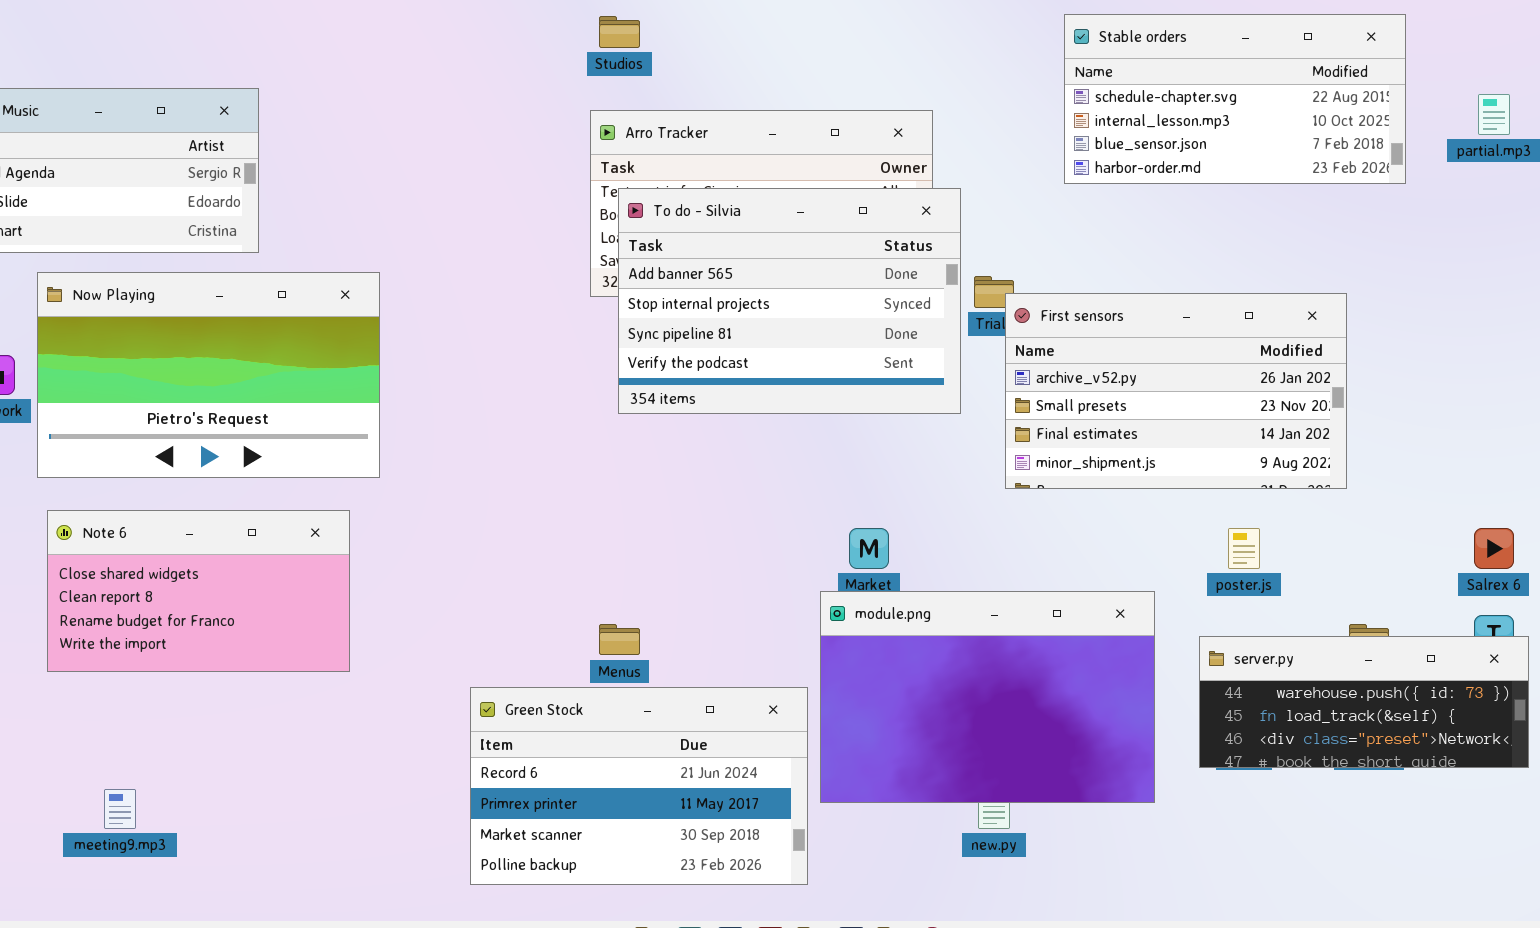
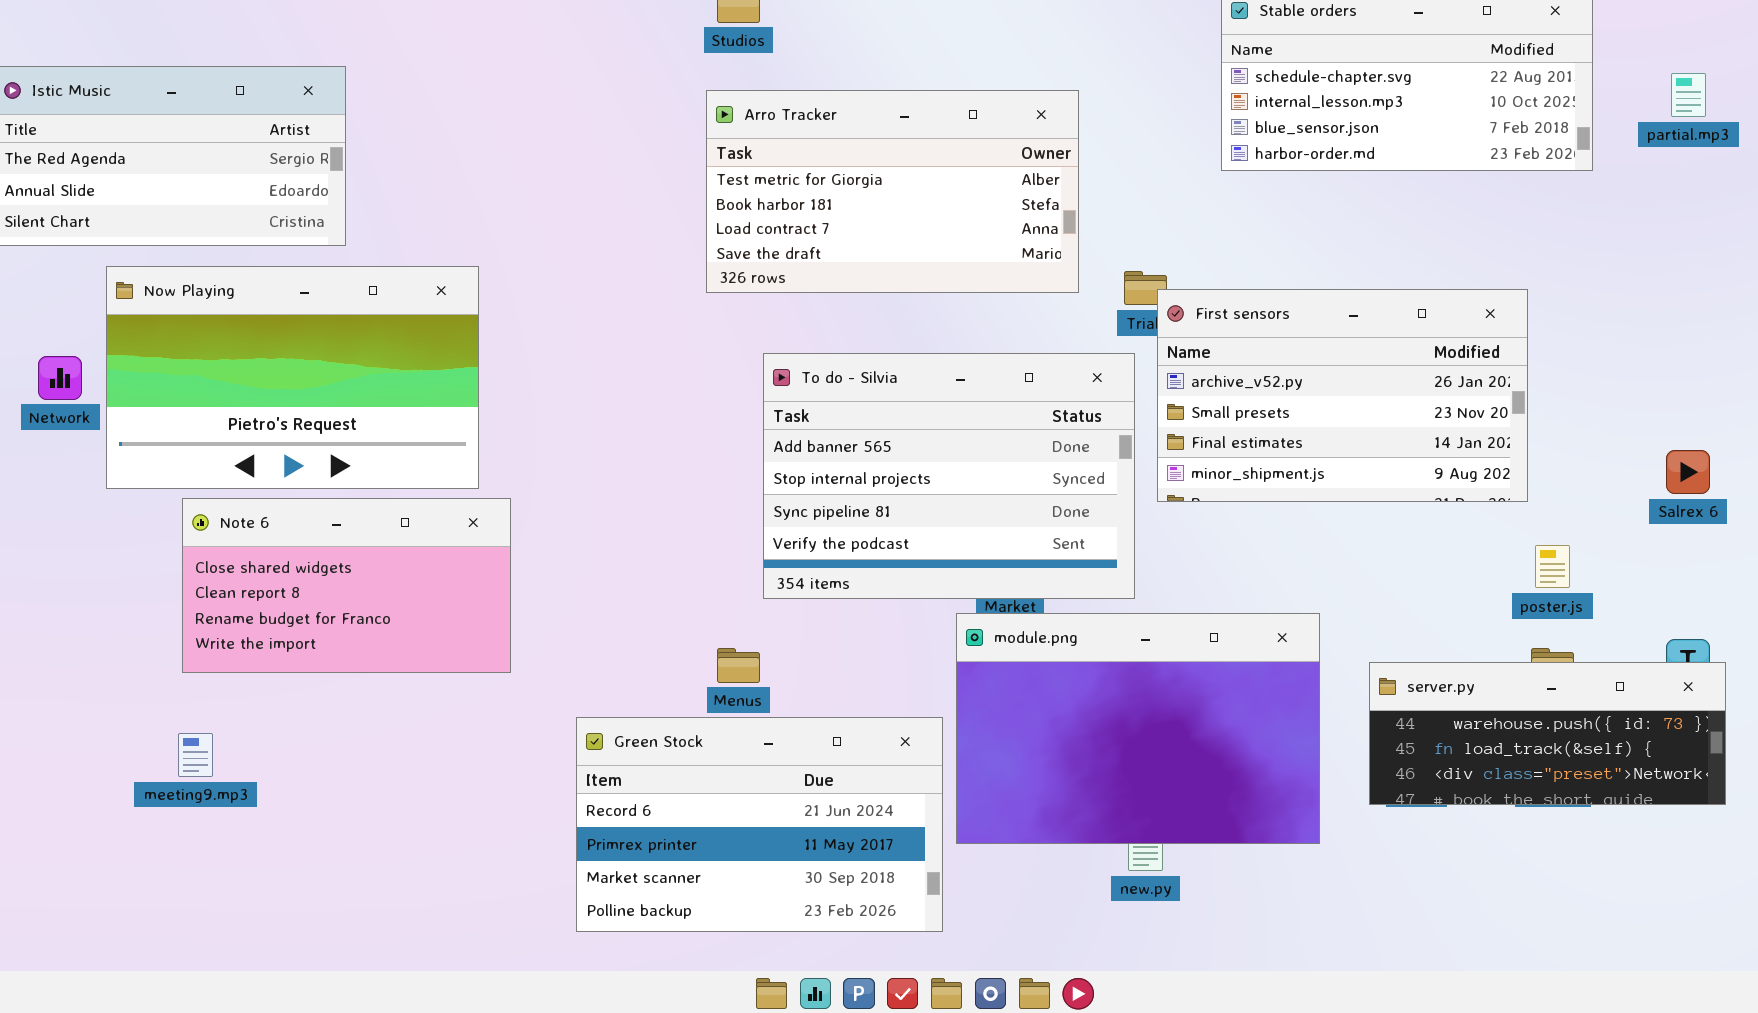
To do - Silvia: [618,188,961,414] -> [763,353,1135,599], moved
Note 6: [47,510,350,672] -> [182,498,511,673], moved
poster.js: [1228,528,1260,569] -> [1535,545,1570,588], moved
Salrex 6: [1474,528,1514,569] -> [1666,450,1710,494], moved
meeting9.mp3: [104,789,136,829] -> [178,733,213,777], moved

